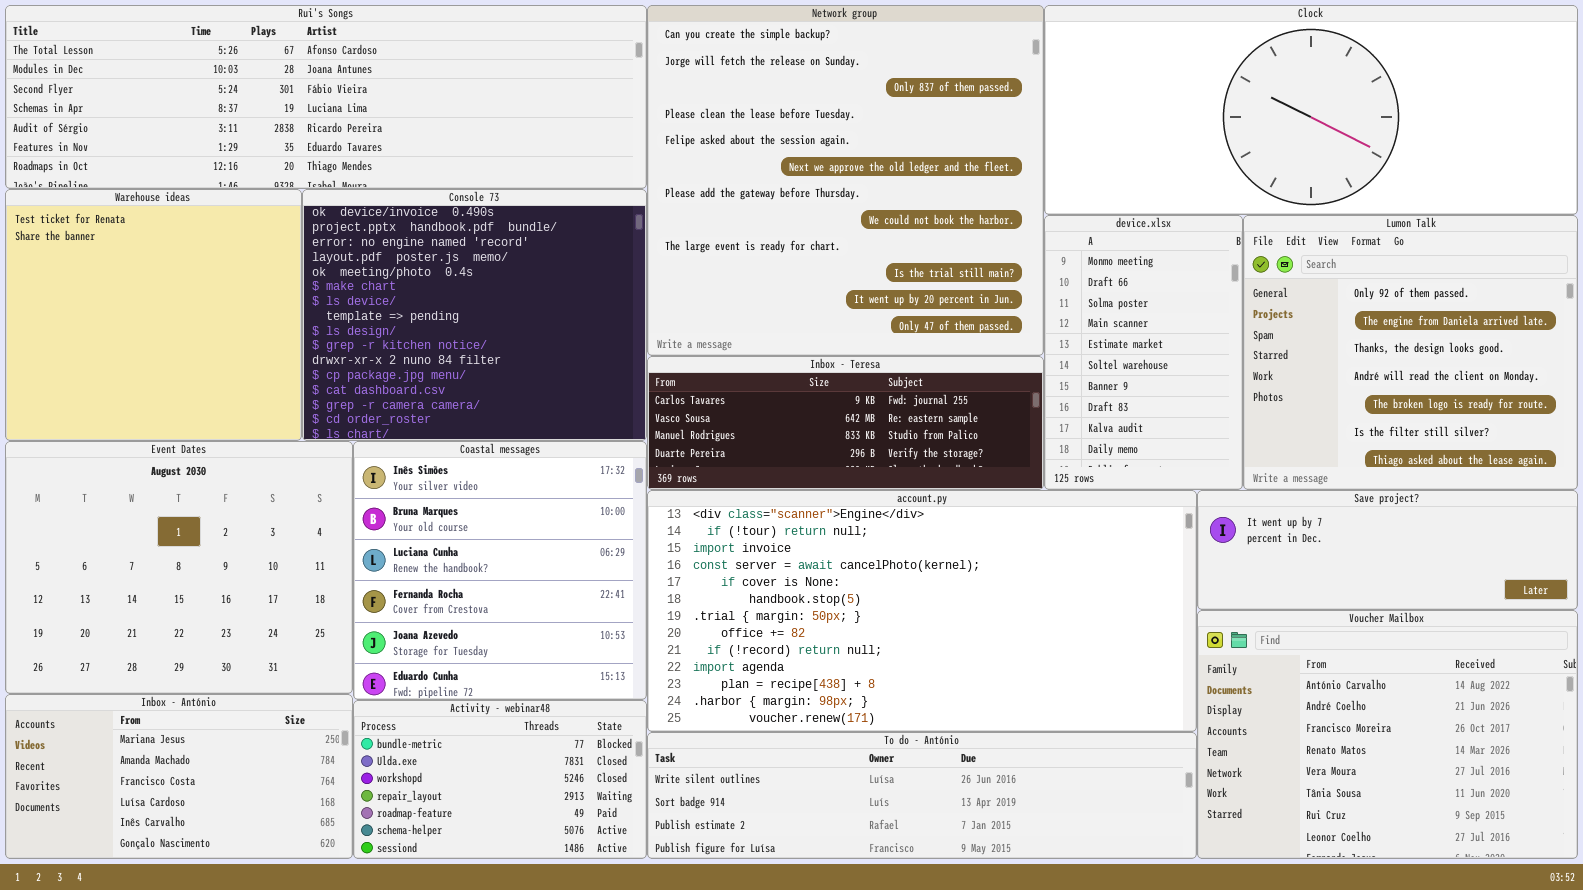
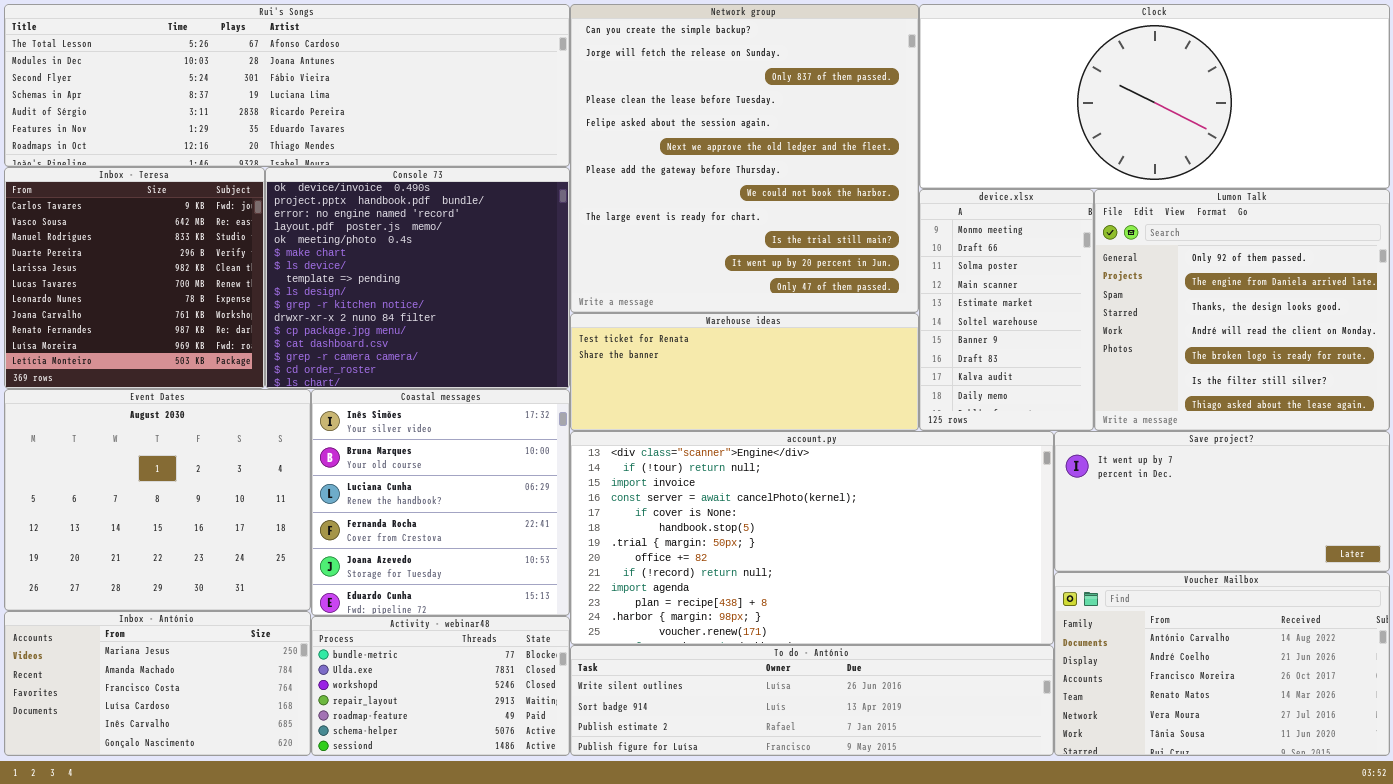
Warehouse ideas: [5,189,302,441] -> [570,313,919,431], moved, resized
Inbox - Teresa: [647,356,1044,490] -> [4,167,265,389], moved, resized
Save project?: [1197,490,1578,610] -> [1054,431,1390,572], resized
Voucher Mailbox: [1197,610,1578,859] -> [1054,572,1390,756], resized

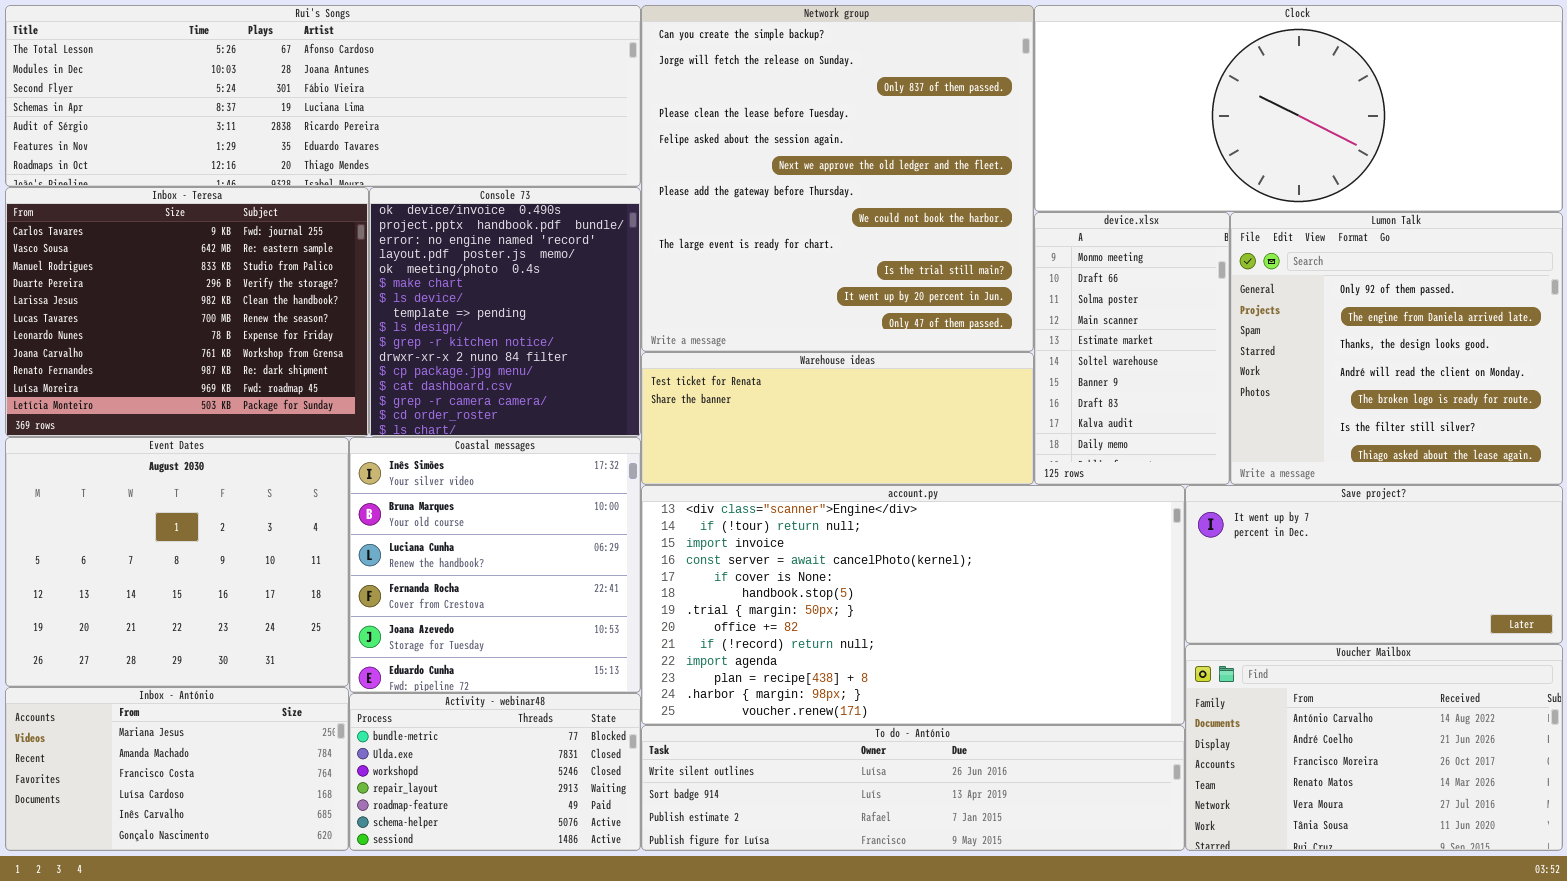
Inbox - Teresa: [4,167,265,389] -> [5,187,369,437], resized
Console 73: [265,167,570,389] -> [369,187,641,437], resized

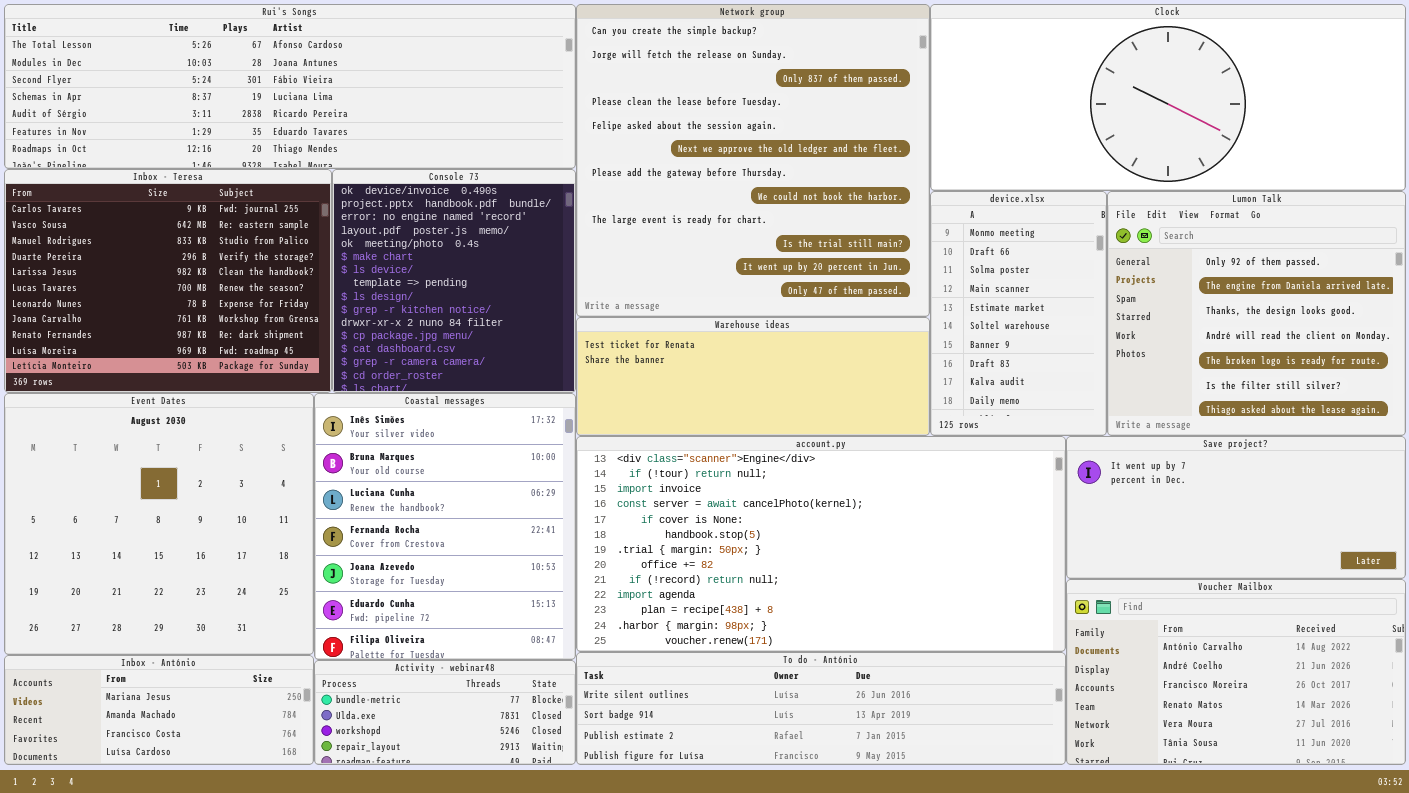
Event Dates: [5,437,349,687] -> [4,393,314,655], resized
Coastal messages: [349,437,641,693] -> [314,393,576,660], resized
Inbox - António: [5,687,349,851] -> [4,655,314,765], resized
Activity - webinar48: [349,693,641,851] -> [314,660,576,765], resized

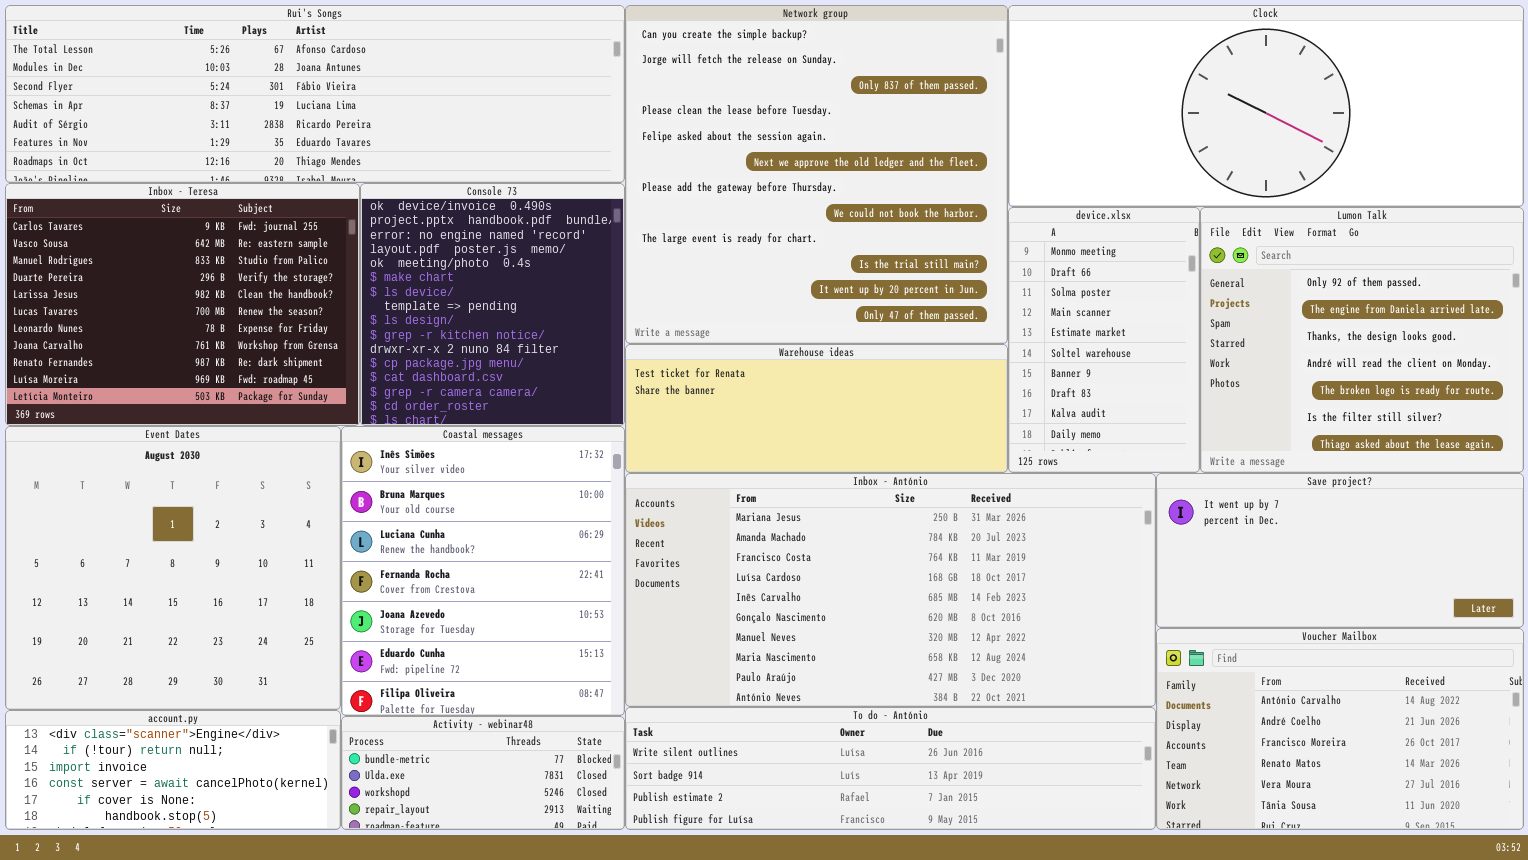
account.py: [576,436,1066,652] -> [5,710,341,830], moved, resized
Inbox - António: [4,655,314,765] -> [625,473,1156,707], moved, resized

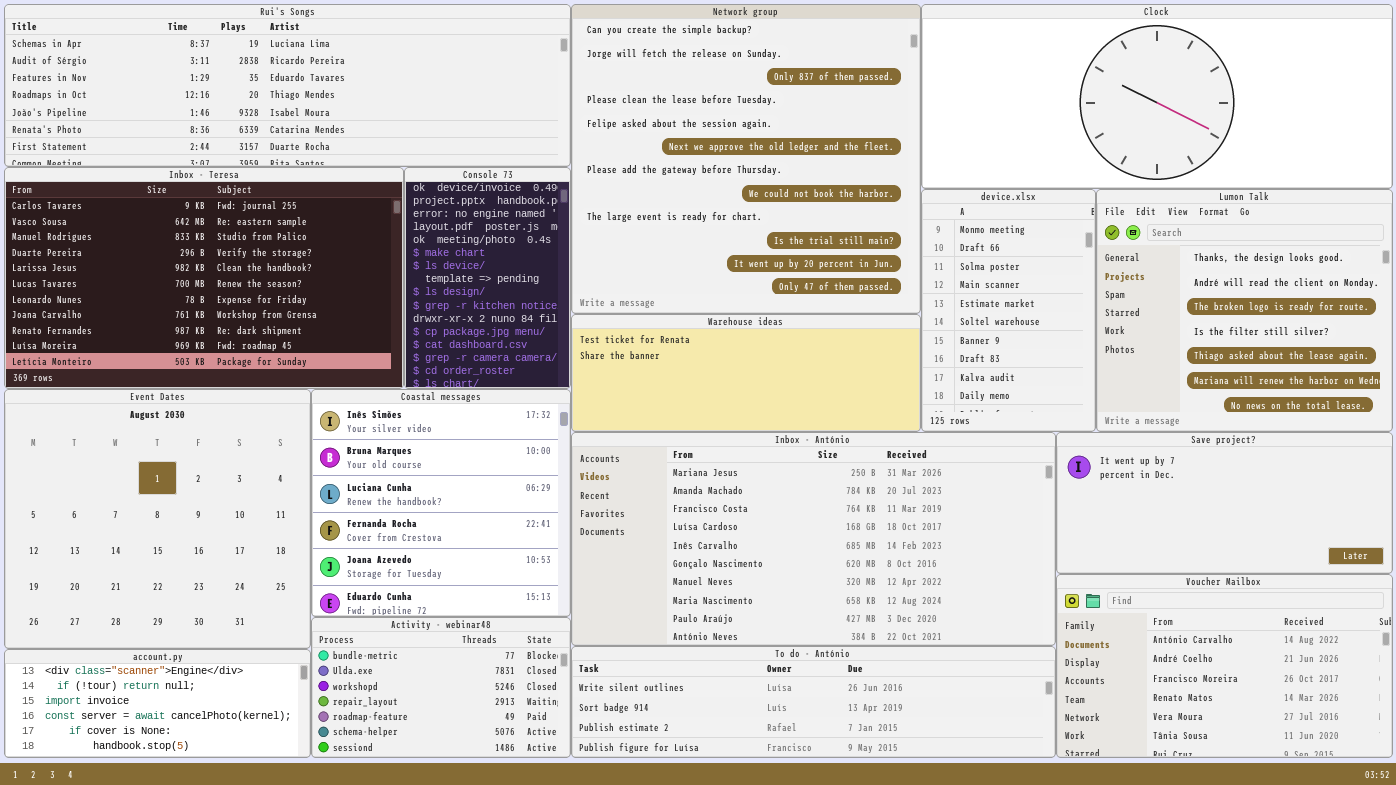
Rui's Songs: [5,5,625,183] -> [4,4,571,167], scrolled down 3 rows
Inbox - Teresa: [5,183,360,426] -> [4,167,404,389], resized
Console 73: [360,183,625,426] -> [404,167,571,389], resized
Lumon Talk: [1200,207,1524,473] -> [1096,189,1393,432], scrolled down 2 rows
Coastal messages: [341,426,625,716] -> [311,389,571,617], resized
Activity - webinar48: [341,716,625,830] -> [311,617,571,758], resized

